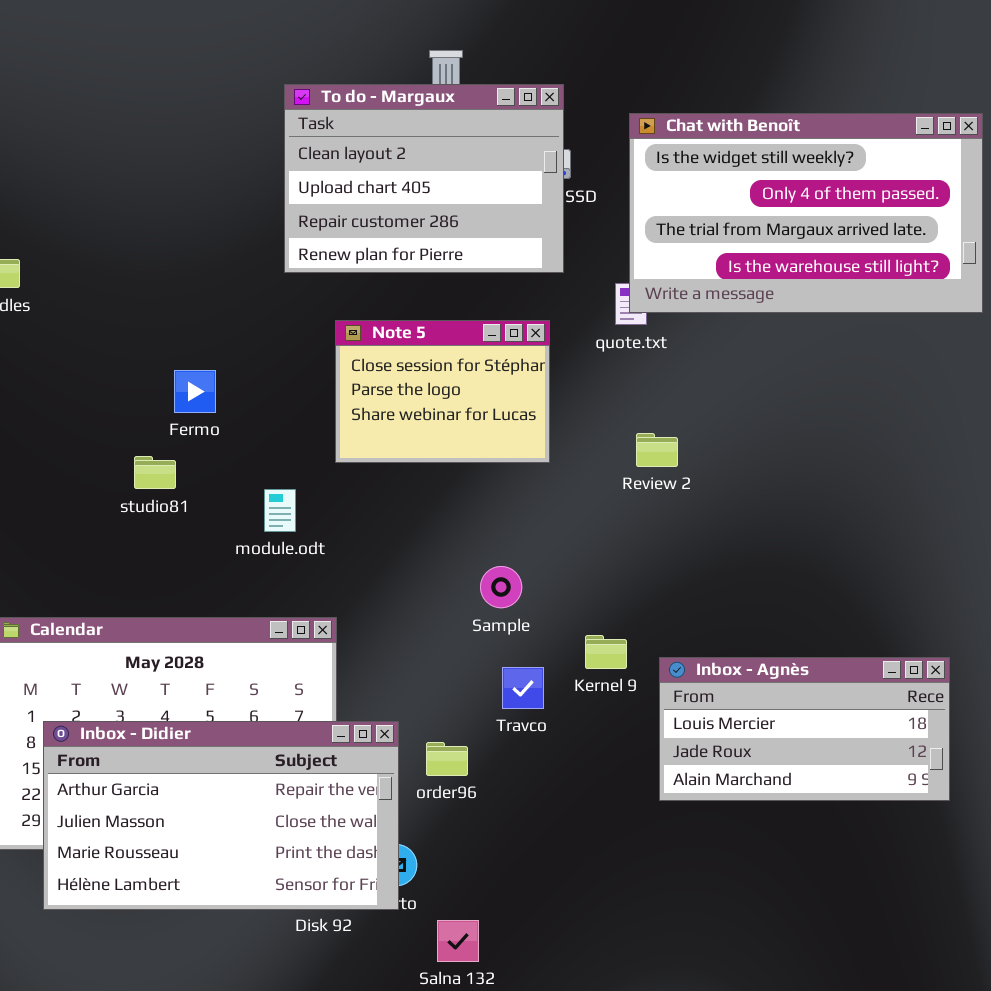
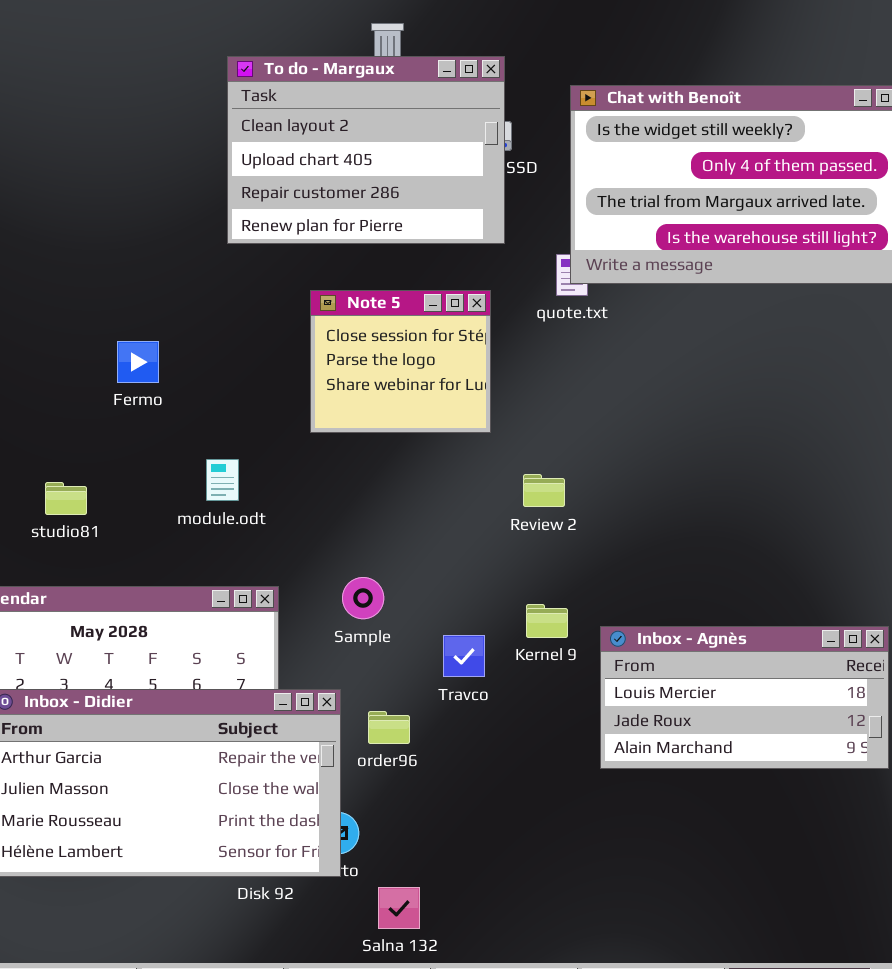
Note 5: [335,320,550,463] -> [310,290,491,433], resized
Review 2: [636,433,678,467] -> [523,474,565,507], moved
studio81: [134,456,176,489] -> [45,482,87,515], moved
Sample: [480,566,522,608] -> [342,577,384,619], moved

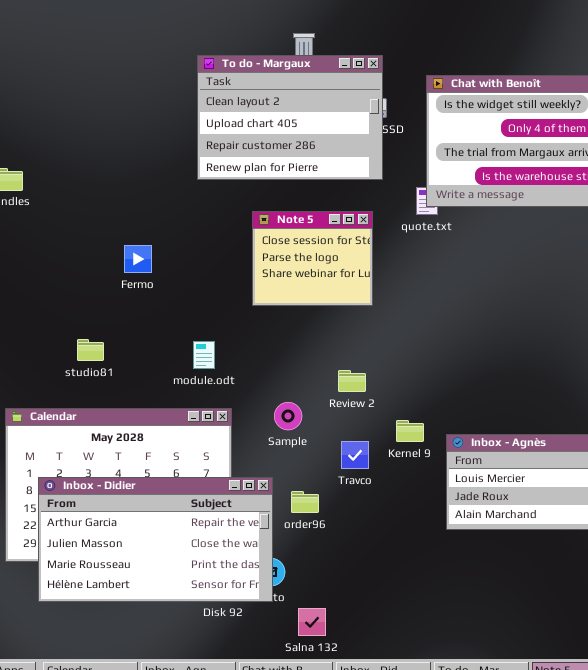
module.odt: [206,459,239,501] -> [193,341,215,369], moved
Review 2: [523,474,565,507] -> [338,370,366,392], moved

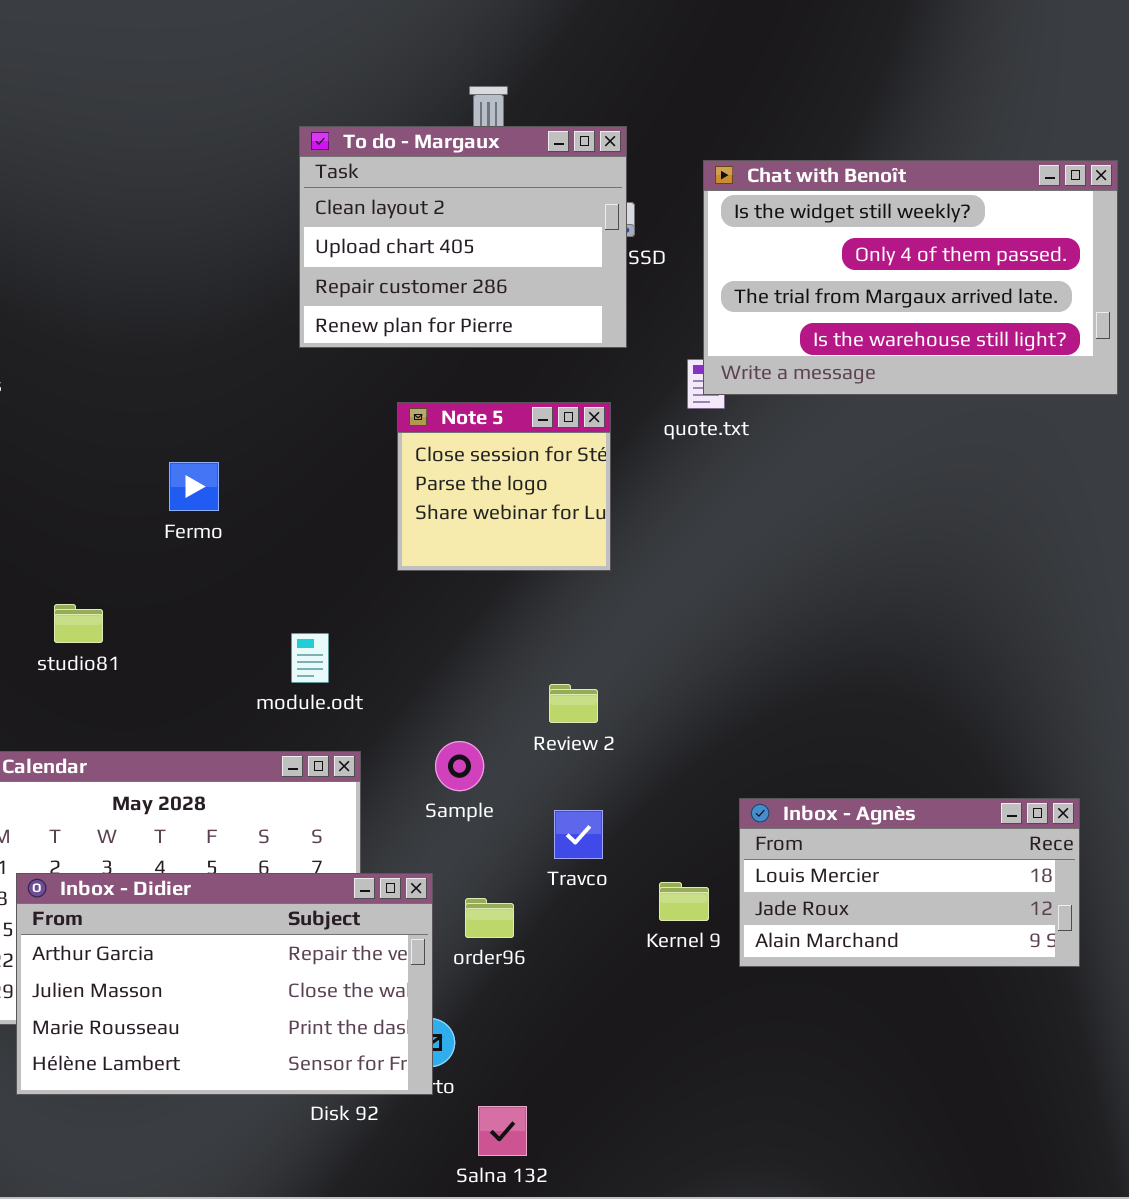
studio81: [77,339,104,361] -> [54,604,103,643], moved
Kernel 9: [396,420,424,442] -> [659,882,709,921], moved

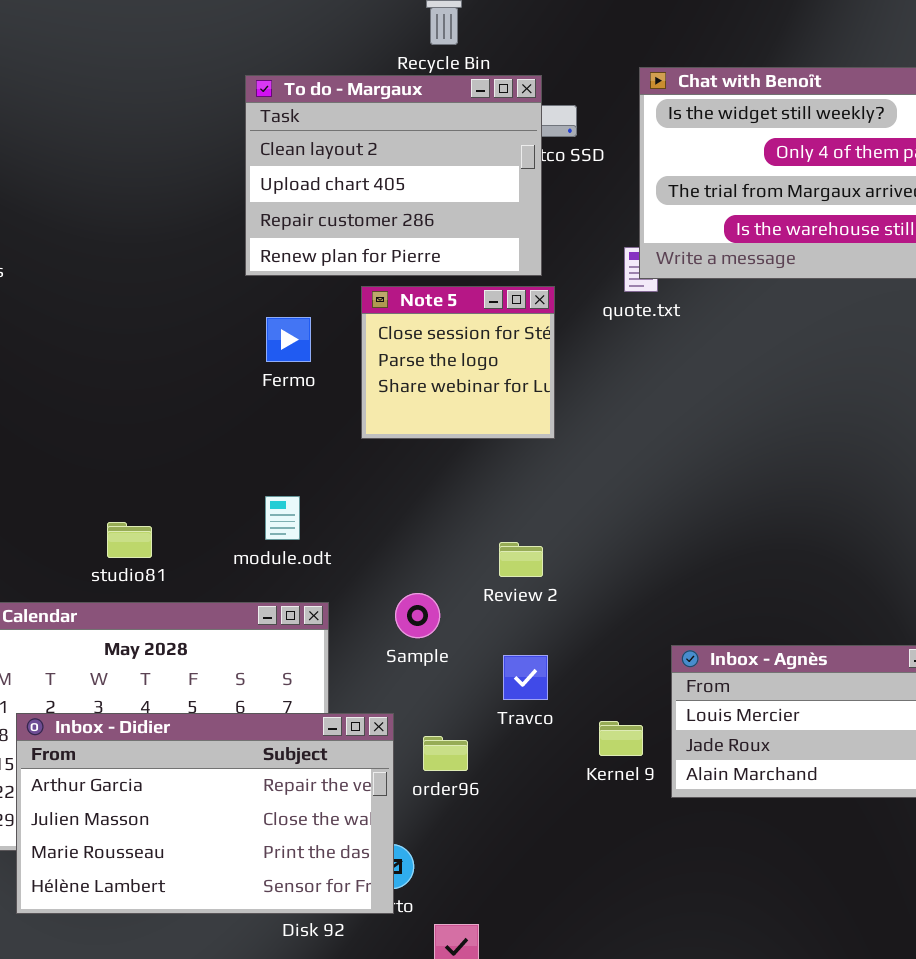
To do - Margaux: [299,126,627,348] -> [245,75,542,276], moved
Fermo: [169,462,219,511] -> [266,317,311,362], moved
studio81: [54,604,103,643] -> [107,522,152,558], moved

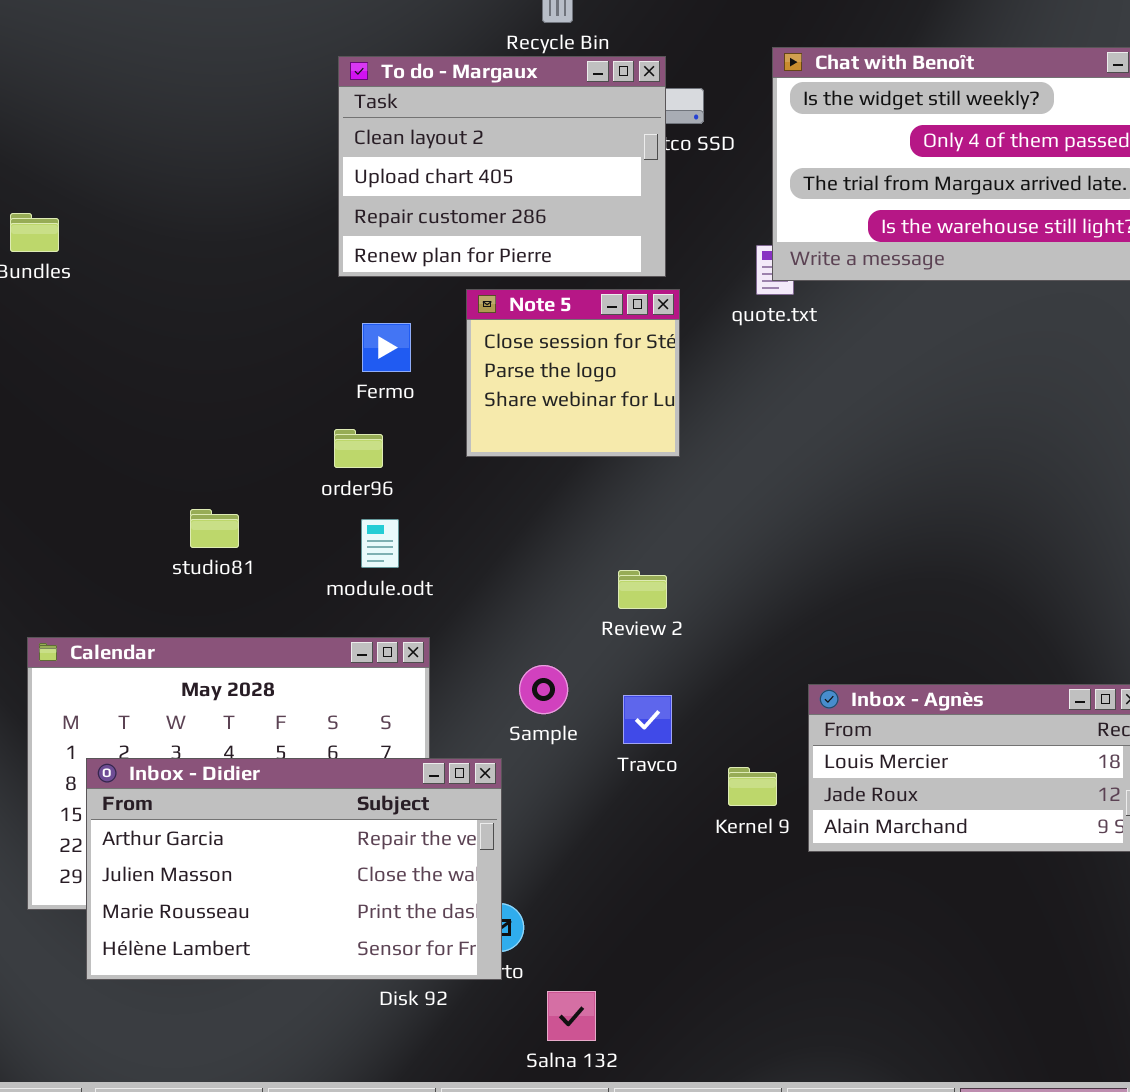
studio81: [107,522,152,558] -> [190,509,239,548], moved
Sample: [395,593,440,638] -> [519,665,568,714], moved
order96: [423,736,468,771] -> [334,429,383,468], moved

